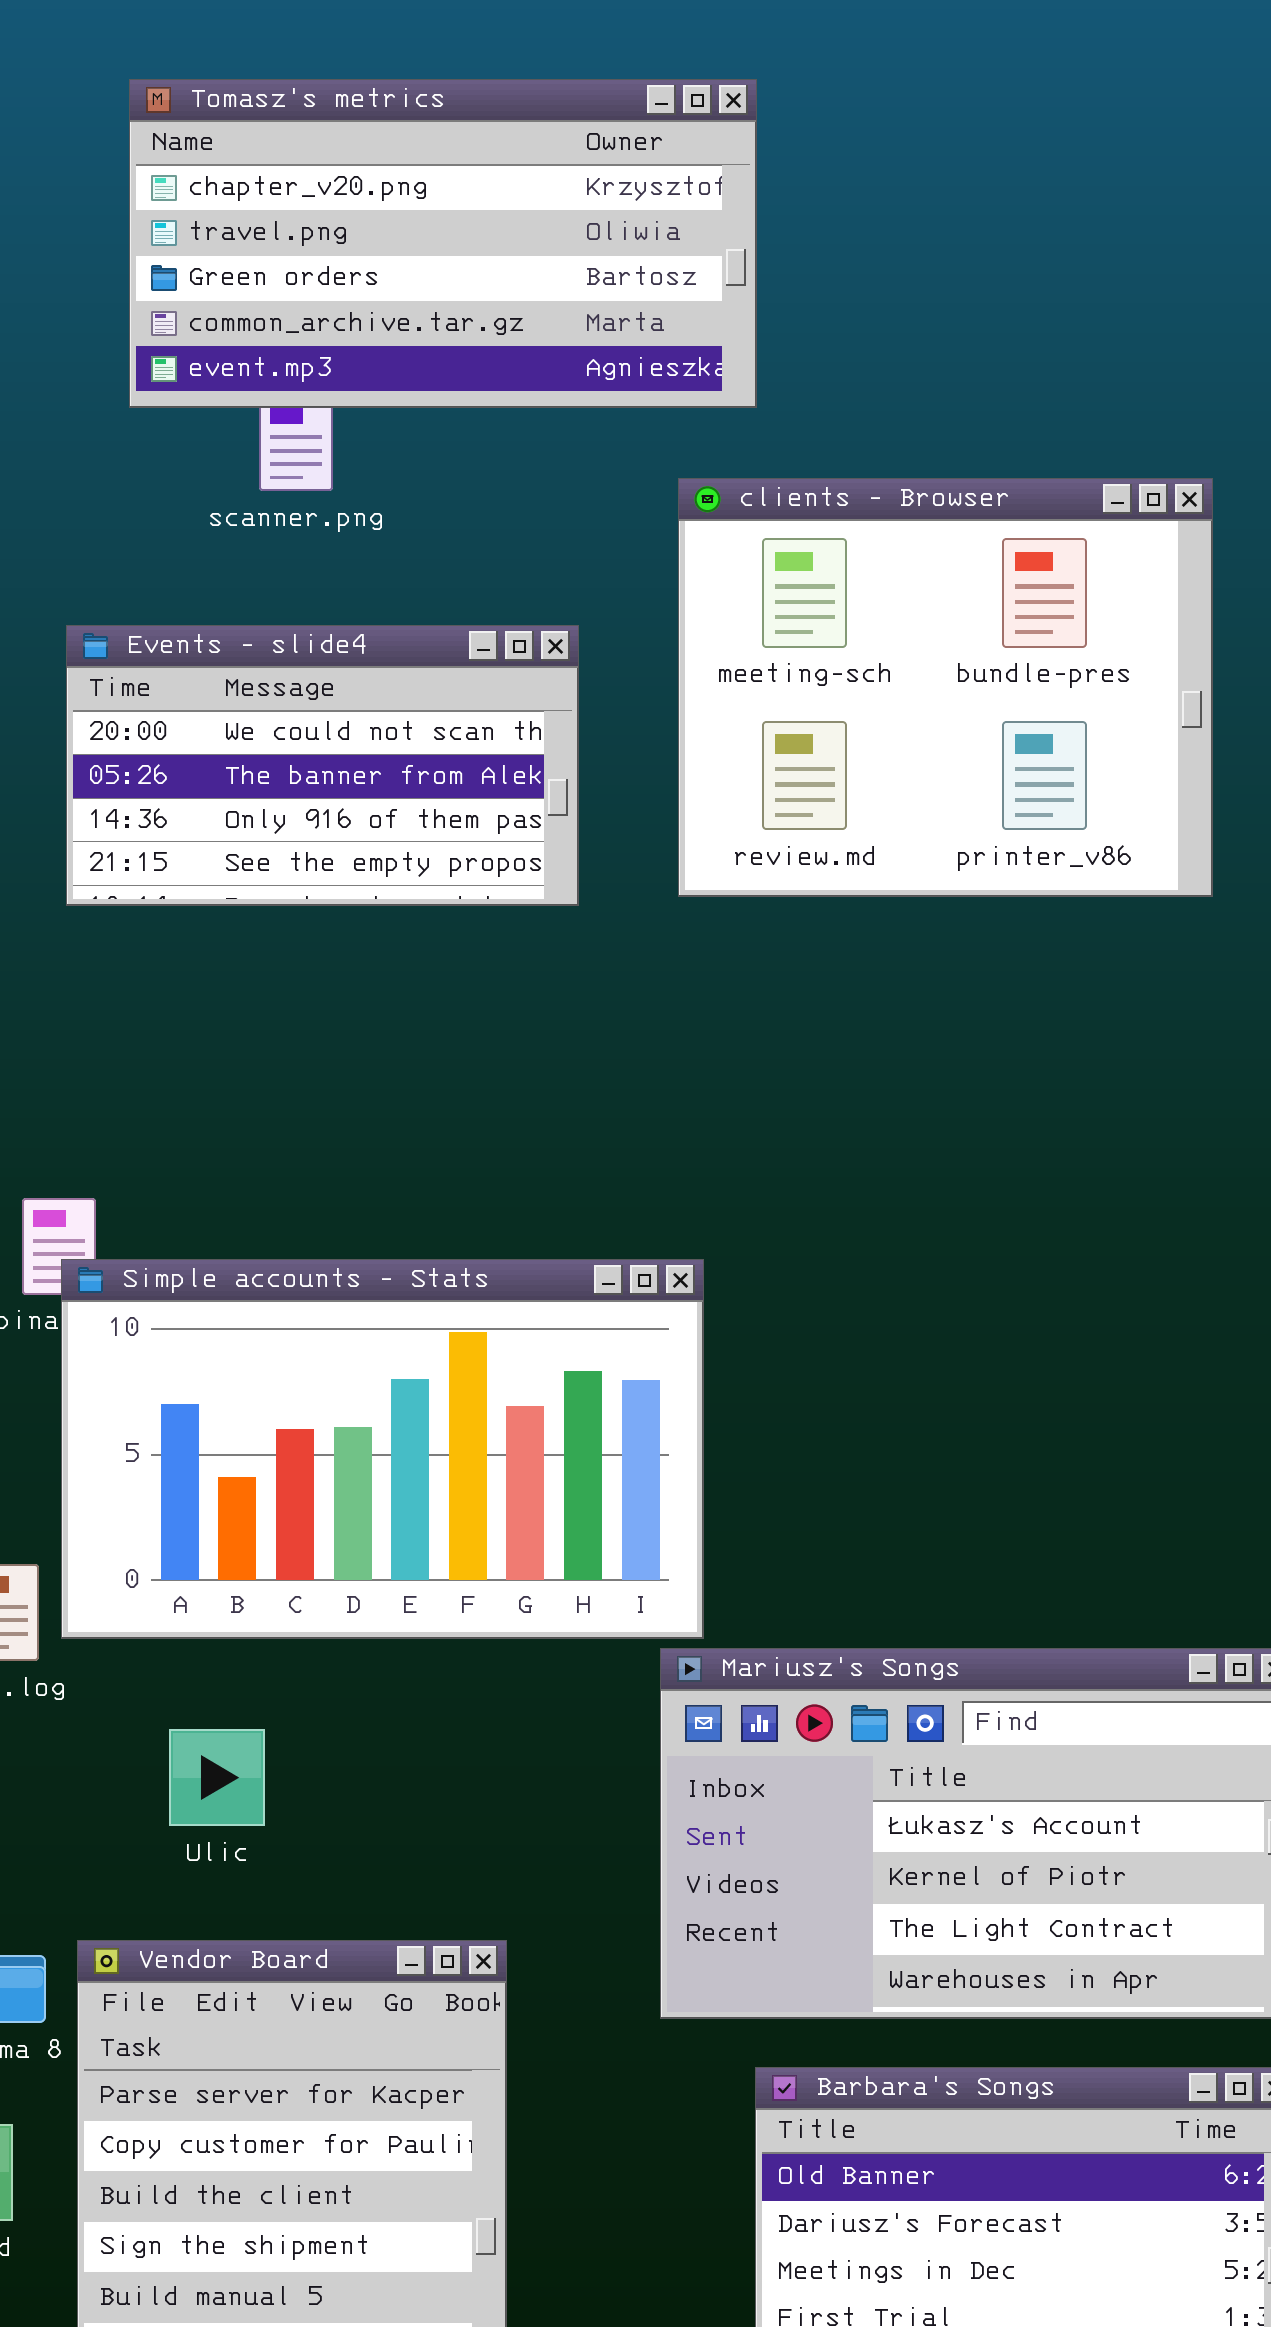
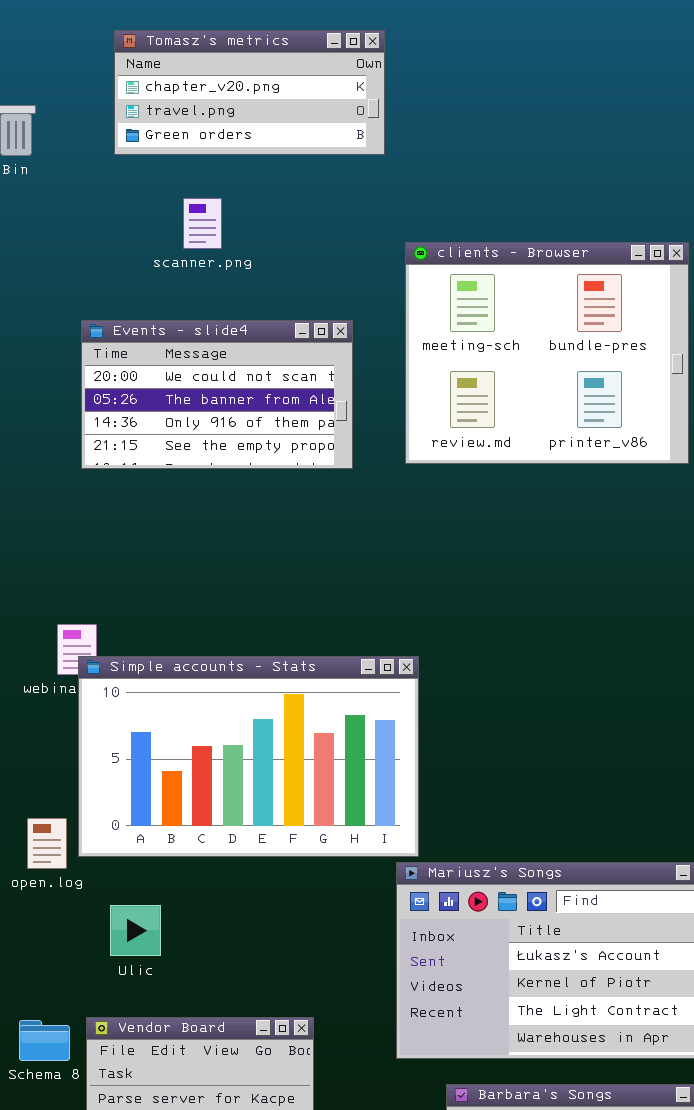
Tomasz's metrics: [129,79,757,408] -> [114,30,385,155], resized
Ulic: [169,1729,265,1826] -> [110,905,161,956], moved

